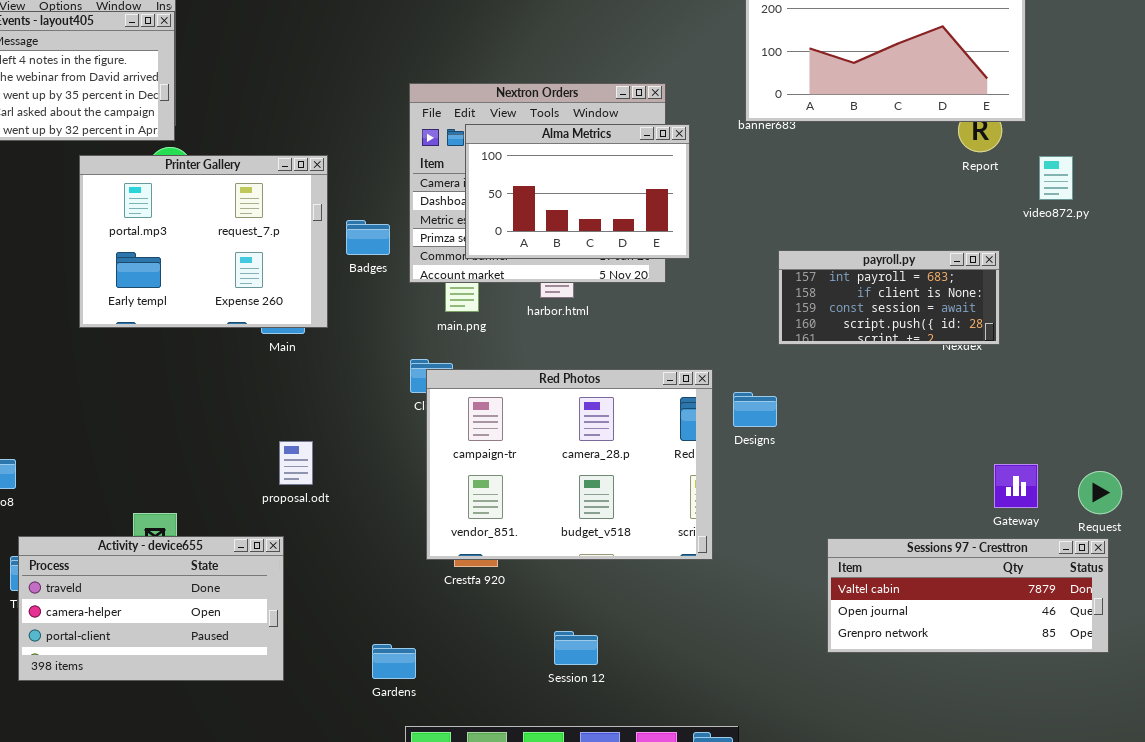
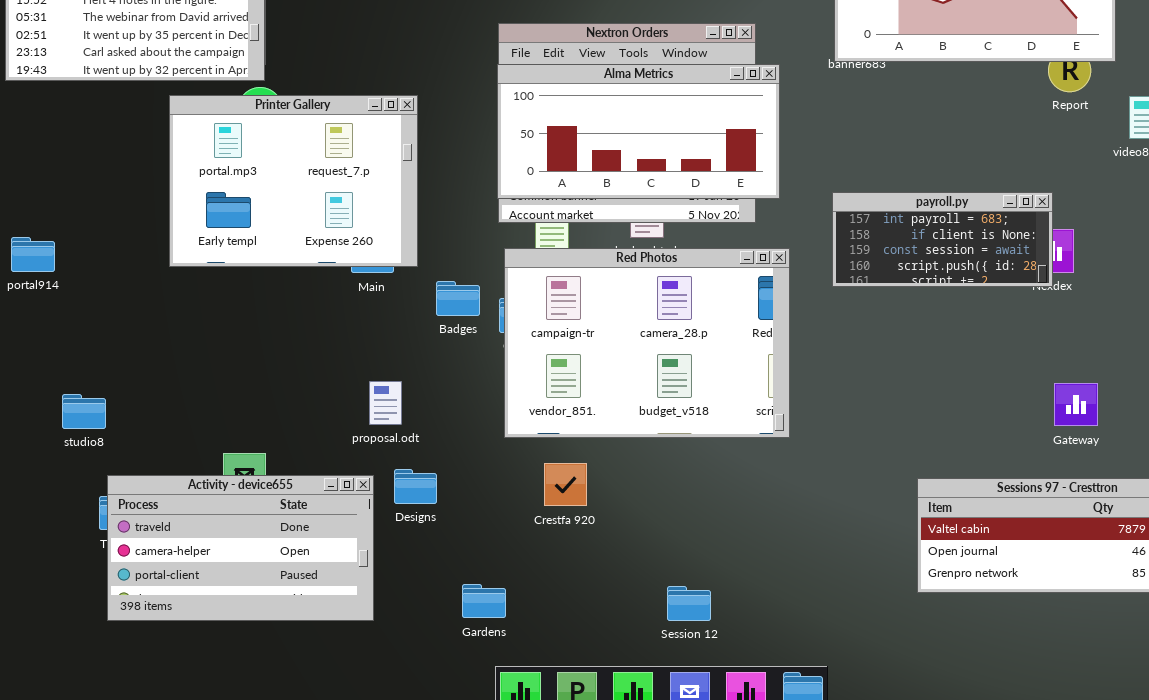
Alma Metrics: [465,124,690,259] -> [497,64,780,199], resized
Badges: [346,220,390,255] -> [436,281,480,316], moved
payroll.py: [778,250,1000,345] -> [832,192,1053,287], moved
Red Photos: [426,369,713,560] -> [504,248,790,438], moved
Designs: [733,392,777,427] -> [394,469,437,504], moved
Gateway: [994,464,1038,508] -> [1054,383,1098,426], moved
Session 12: [554,631,598,665] -> [667,586,711,621], moved

